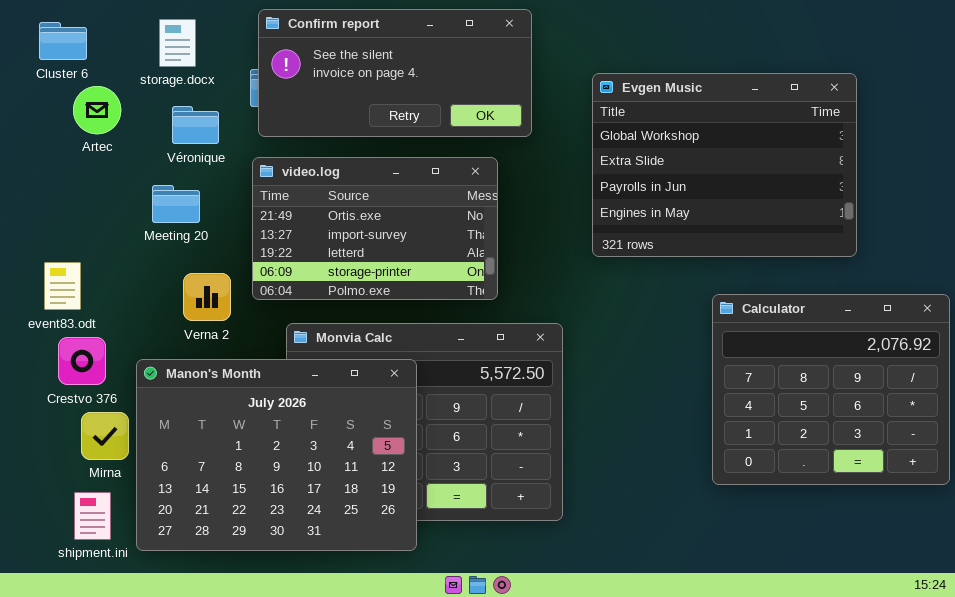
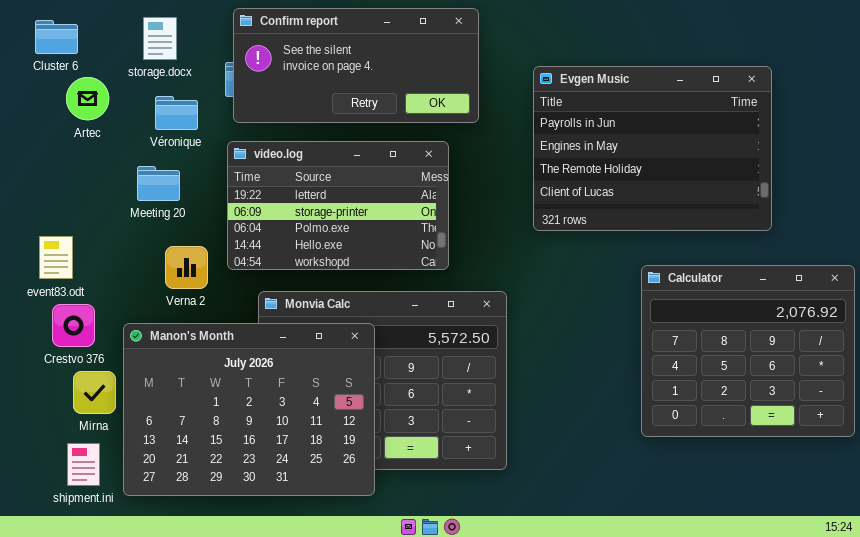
Evgen Music: [592,73,857,257] -> [533,66,772,231], scrolled down 2 rows
video.log: [252,157,498,300] -> [227,141,449,270], scrolled down 2 rows

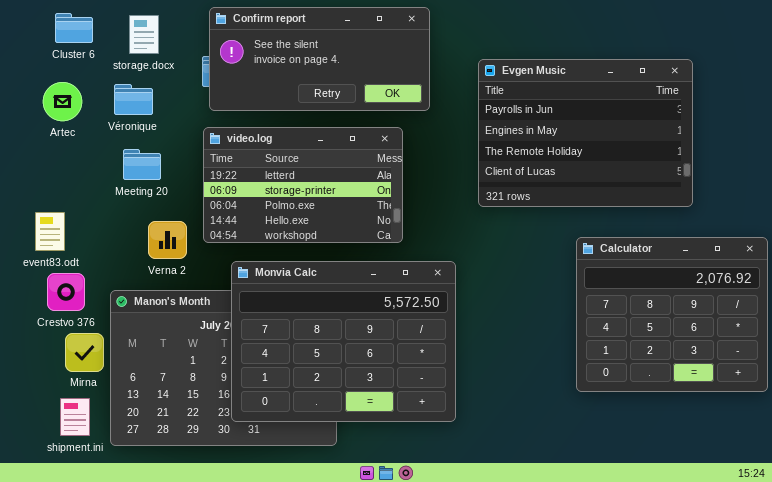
Cluster 6: [35,20,78,54] -> [55,13,93,43], moved
Artec: [66,77,109,120] -> [43,82,82,121], moved
Véronique: [155,96,198,130] -> [114,84,153,115], moved
Monvia Calc: [258,291,507,470] -> [231,261,456,422], raised

